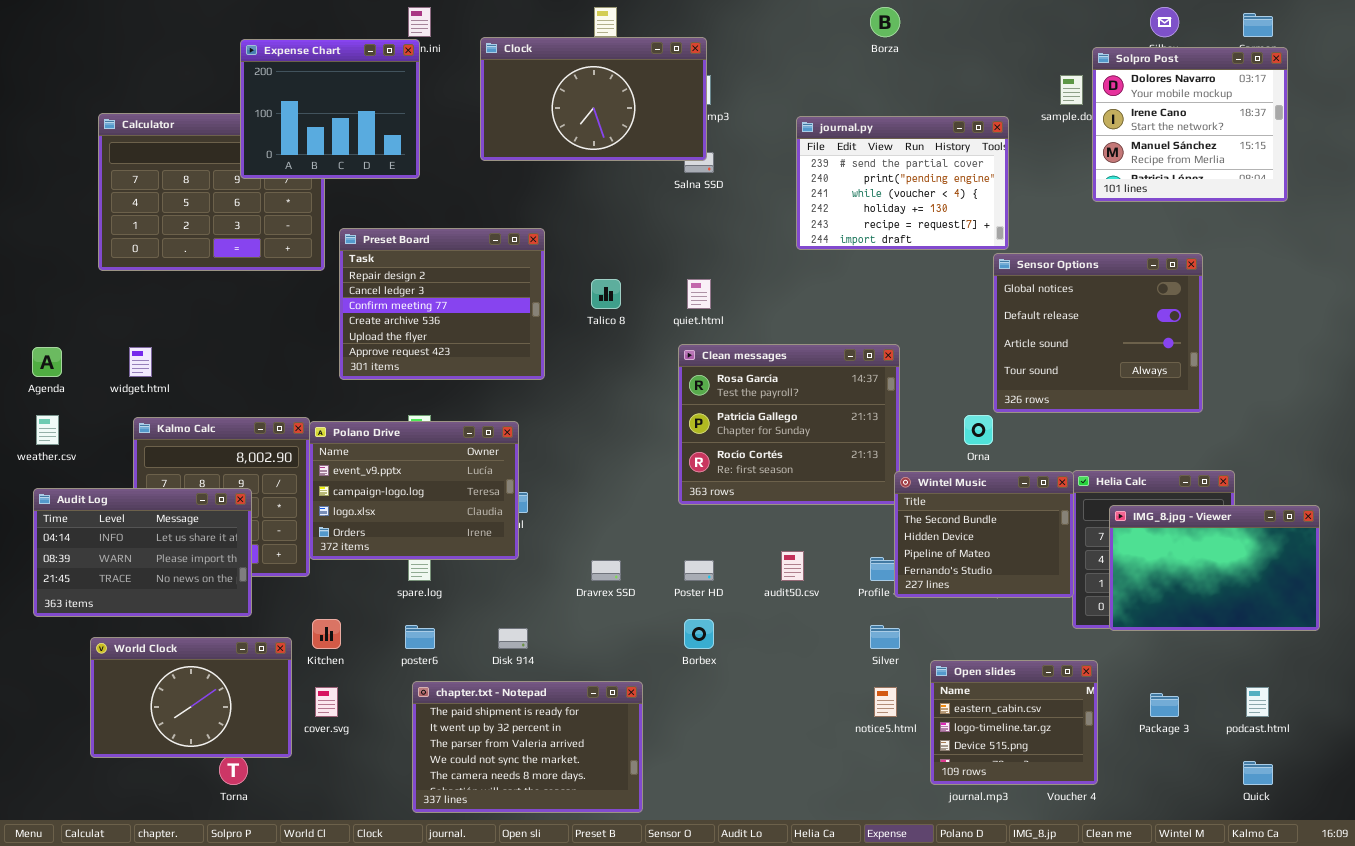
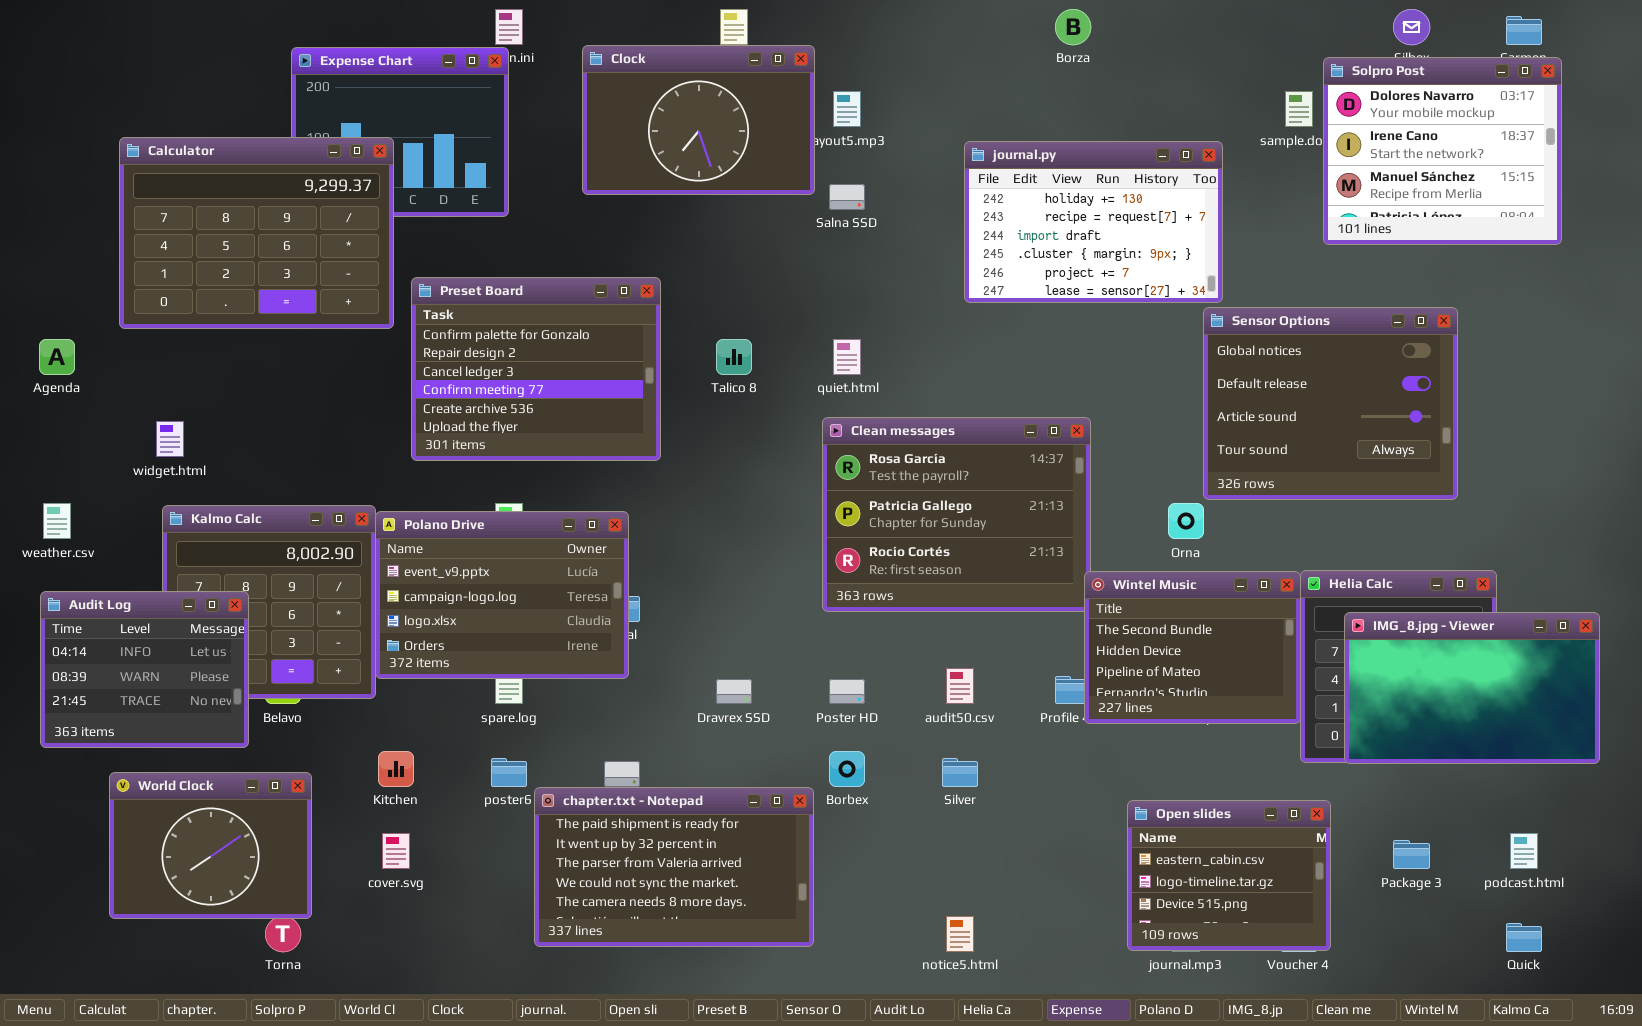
Clock: [480,37,707,161] -> [582,45,815,195], resized
Calculator: [98,113,325,271] -> [119,137,394,329], raised
journal.py: [796,116,1009,250] -> [964,141,1223,303], scrolled down 3 rows
Preset Board: [339,228,545,380] -> [411,277,661,461], scrolled up 1 row
Agenda: [32,347,62,377] -> [39,339,75,375], moved
Audit Log: [33,488,252,617] -> [40,591,249,748], resized
Silver: [870,625,900,649] -> [942,758,978,787], moved
World Clock: [90,637,292,758] -> [109,772,312,919], resized
chapter.txt - Notepad: [412,681,643,813] -> [534,787,814,947], moved
notice5.html: [874,687,897,717] -> [946,916,974,952], moved

